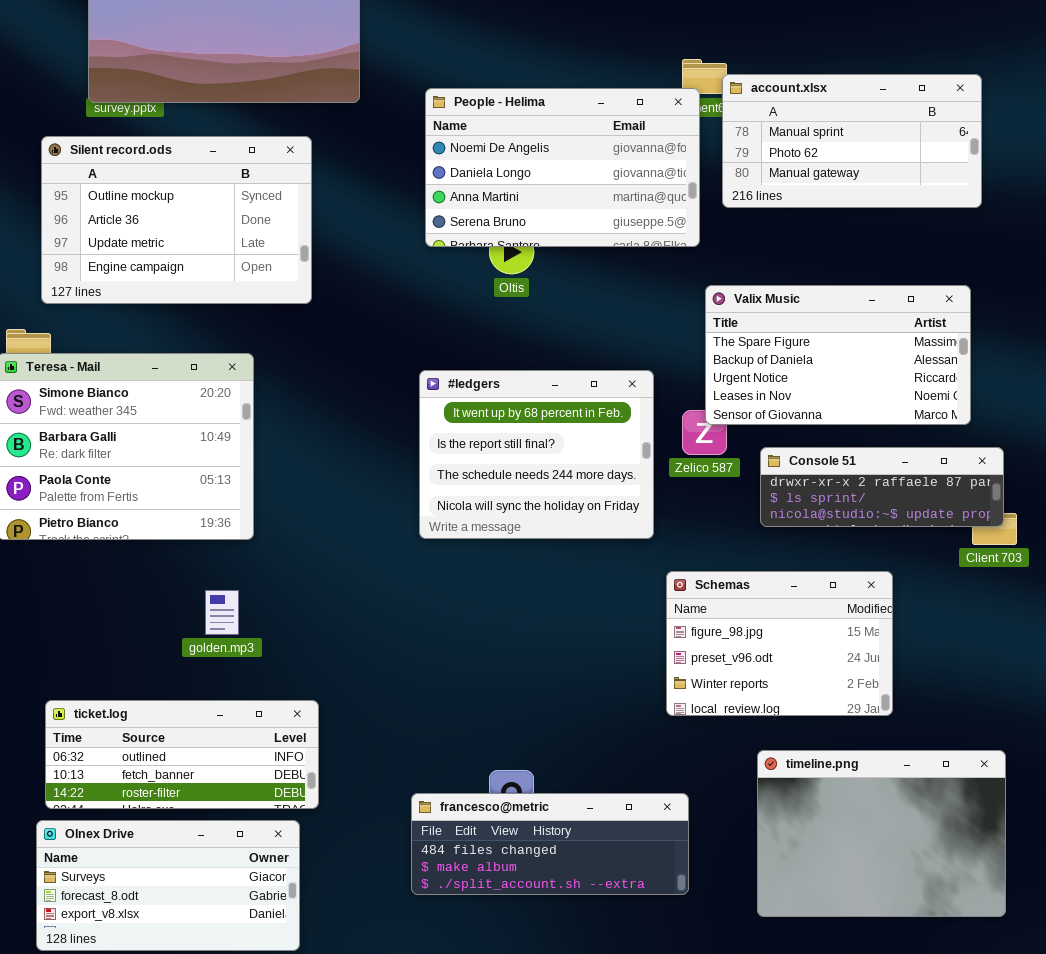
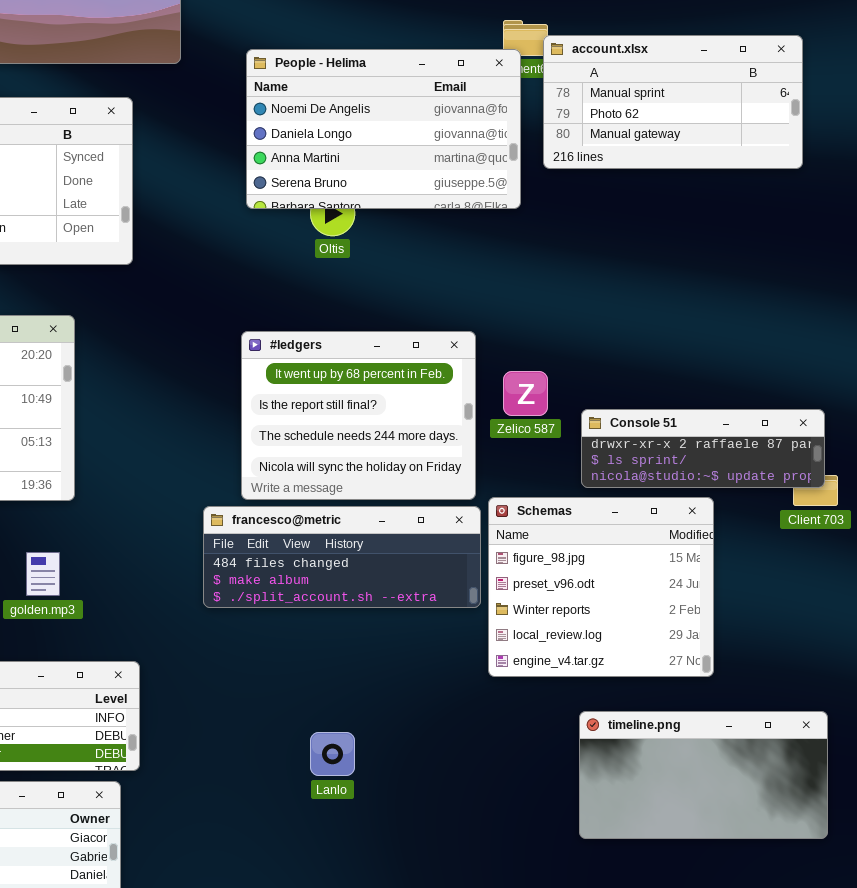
Valix Music: [705,285,971,425] -> none, closed
Schemas: [666,571,893,716] -> [488,497,714,677], resized
timeline.png: [757,750,1006,917] -> [579,711,828,839], resized
francesco@metric: [411,793,689,895] -> [203,506,481,608], moved

